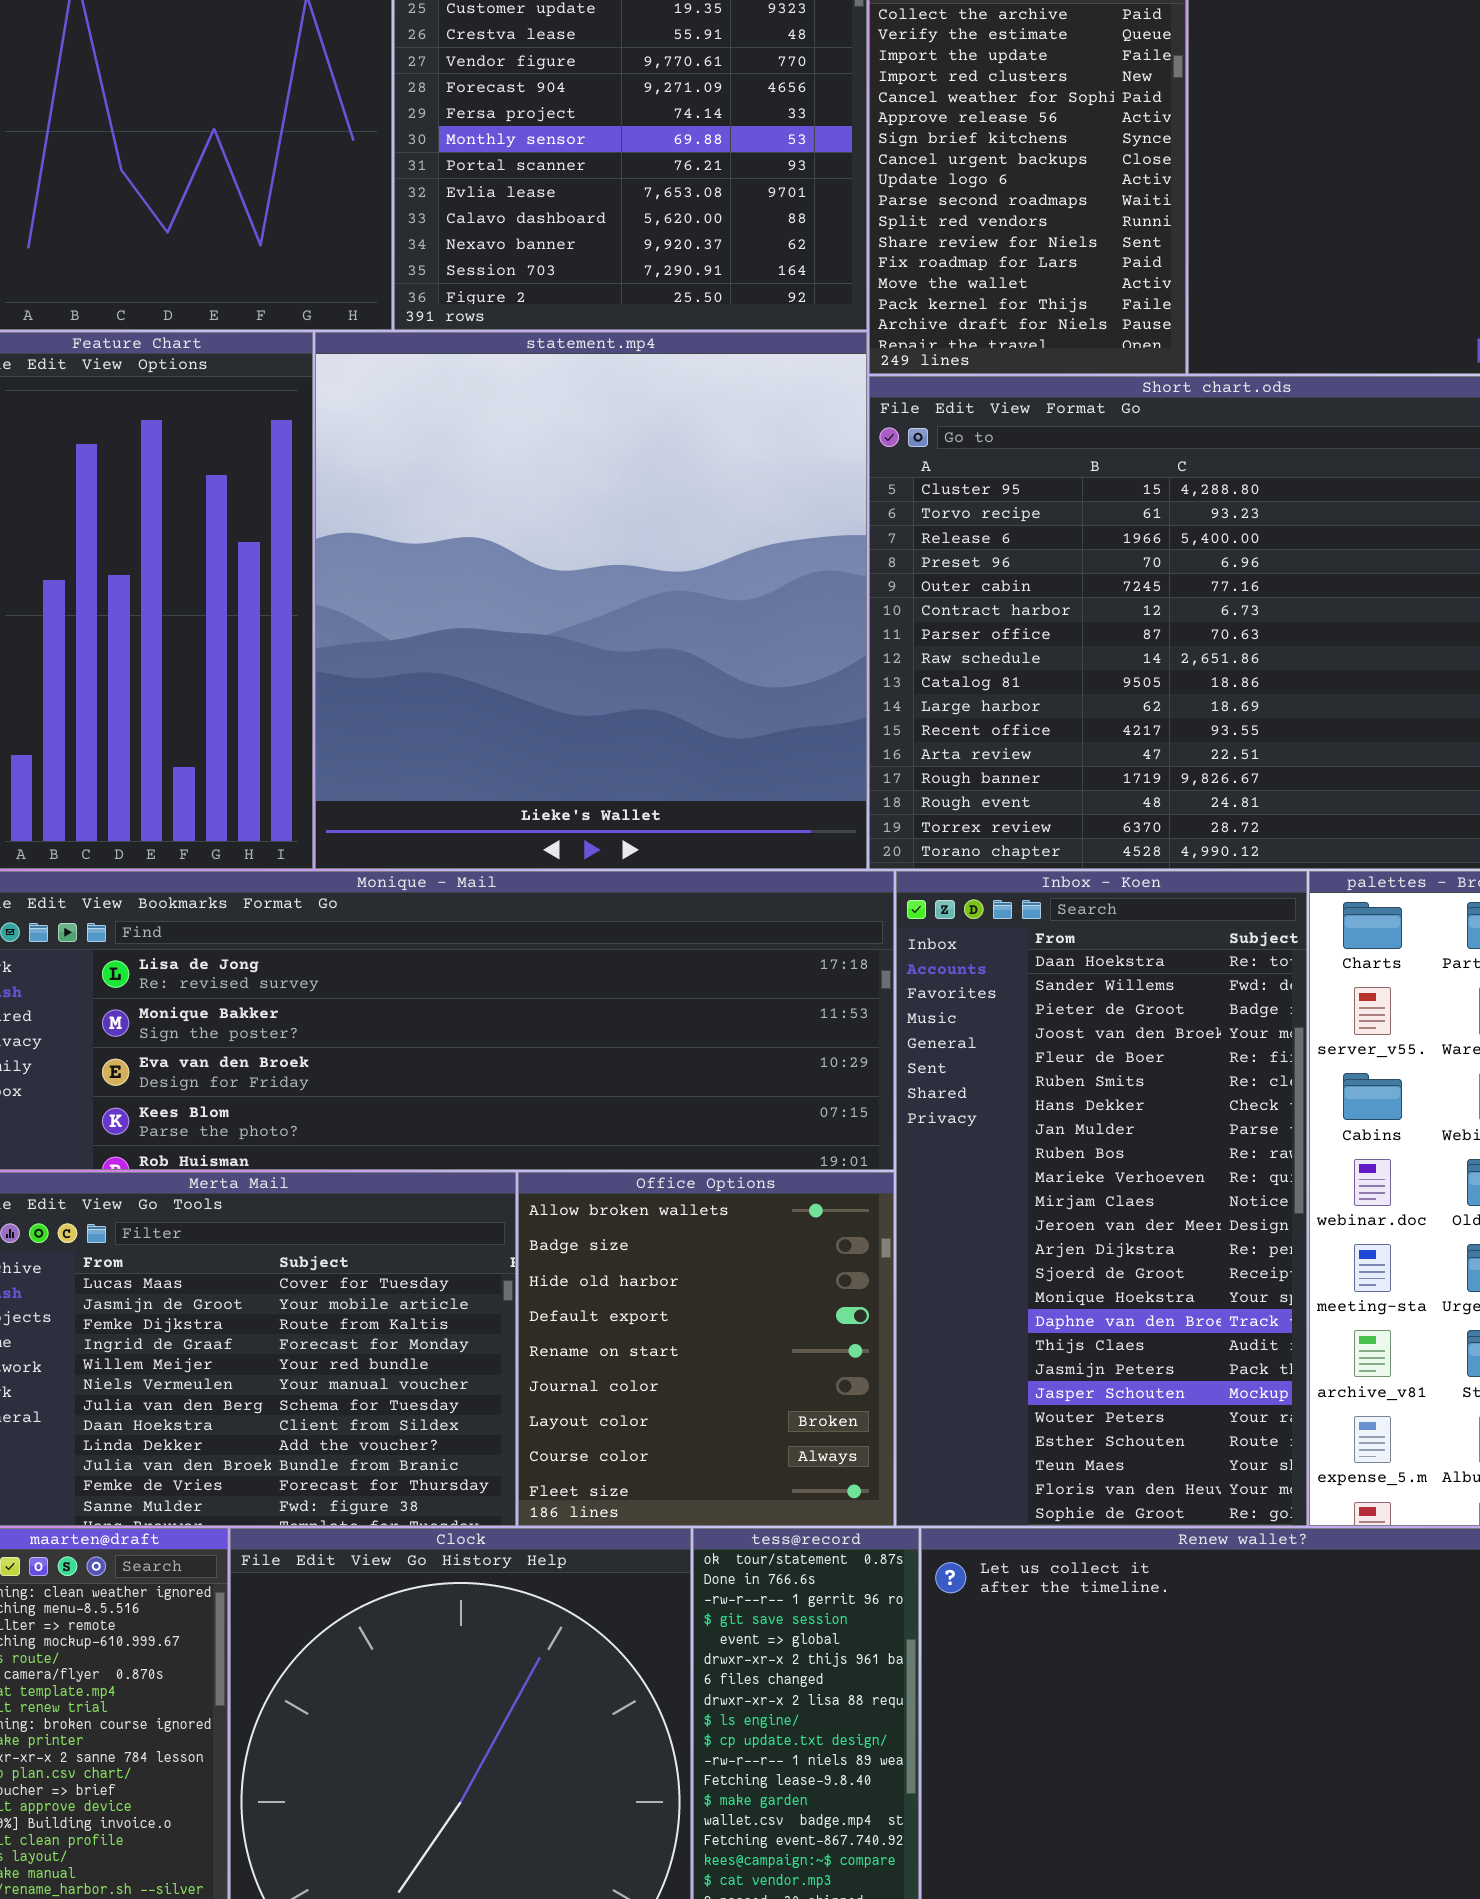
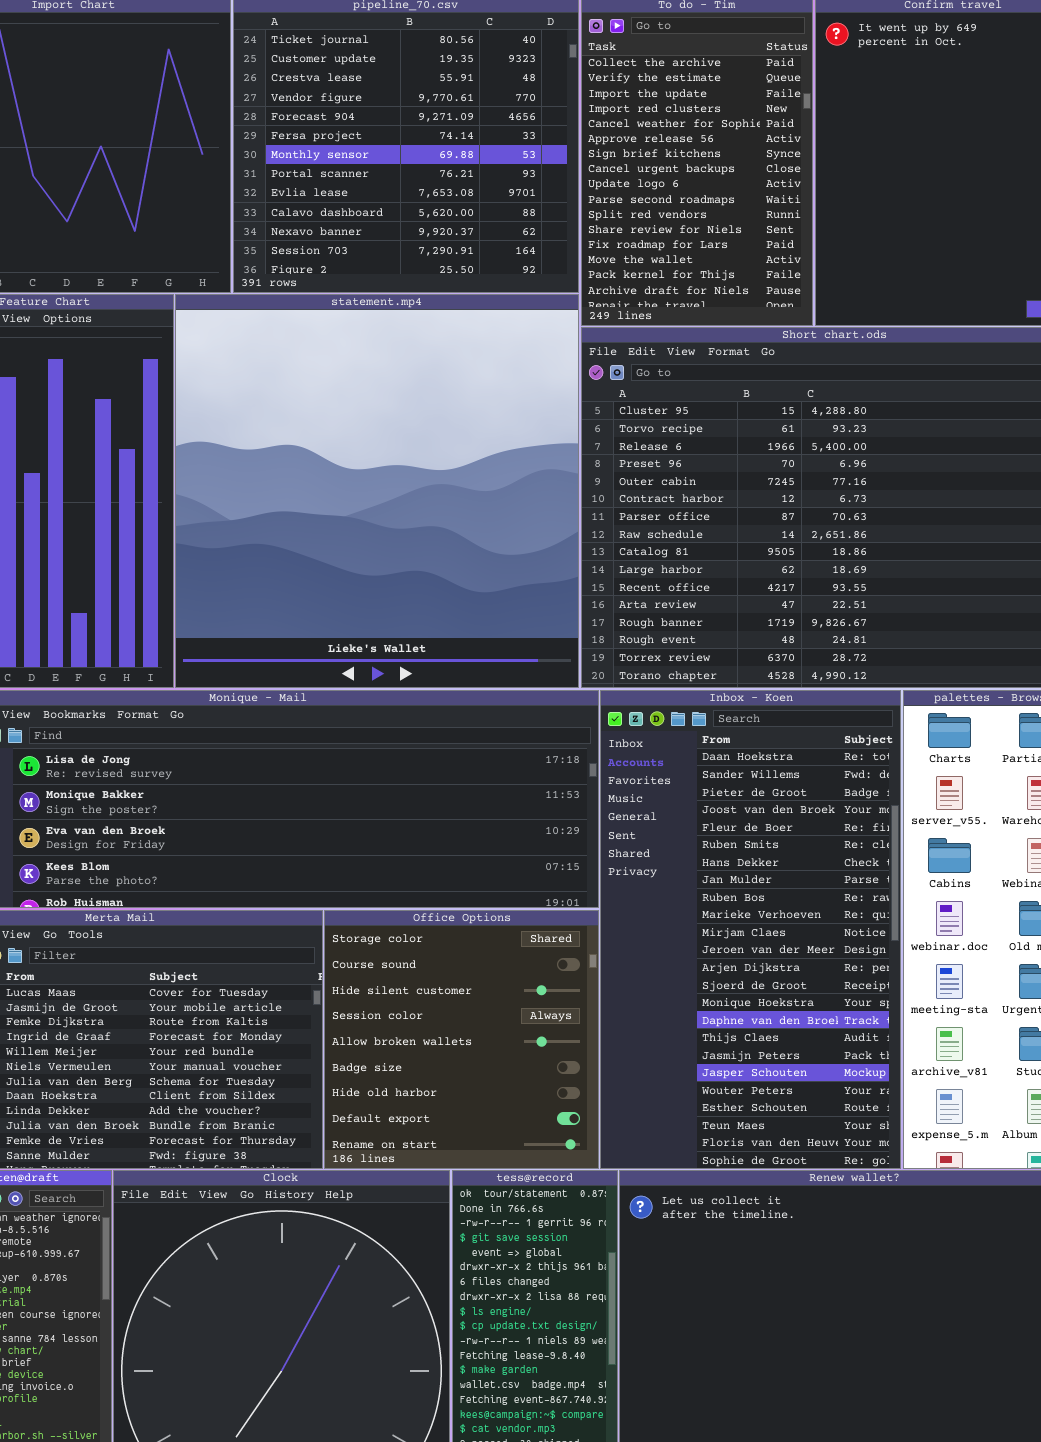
Office Options: [518,1172,894,1526] -> [324,910,599,1169], scrolled up 4 rows

